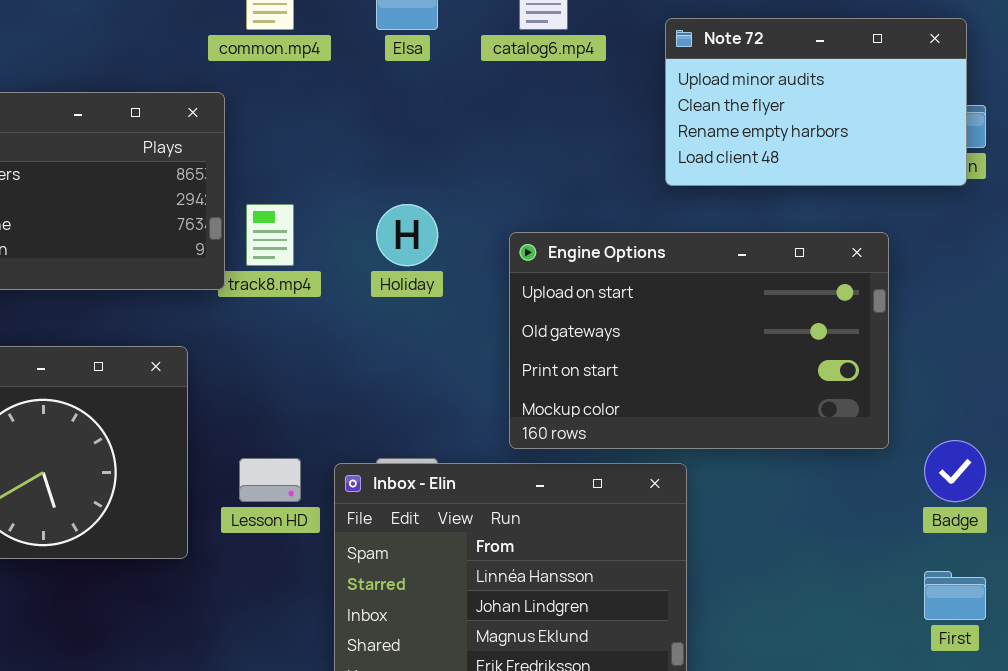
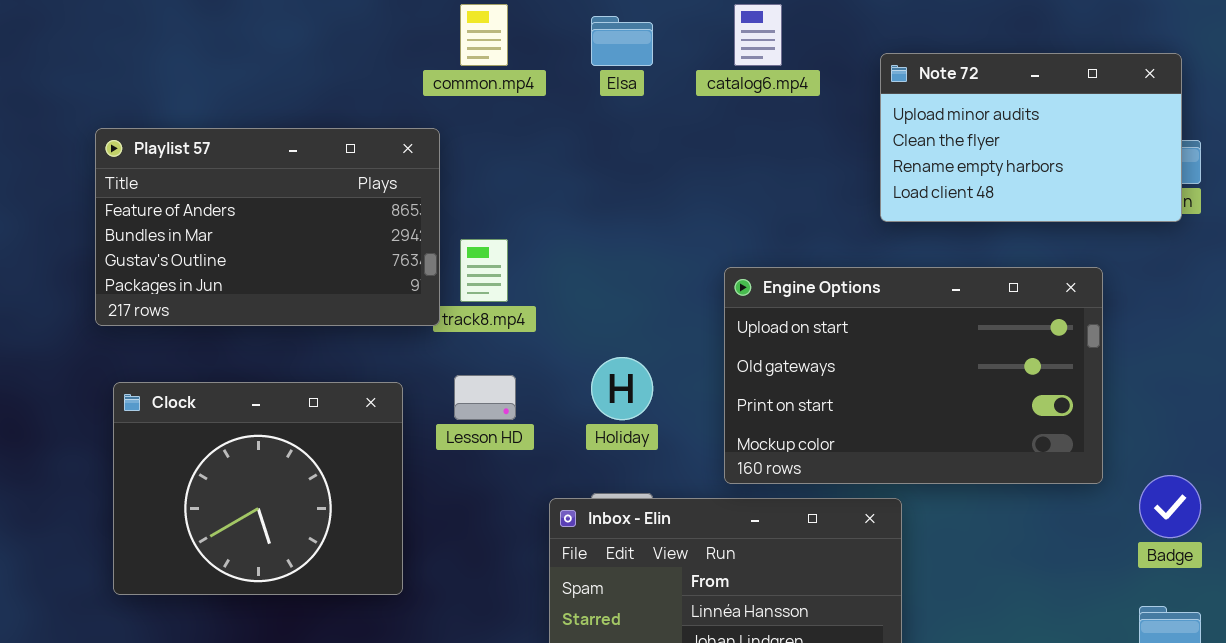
Holiday: [376,204,438,266] -> [591,357,653,420], moved
Lesson HD: [239,458,301,502] -> [454,375,516,420], moved

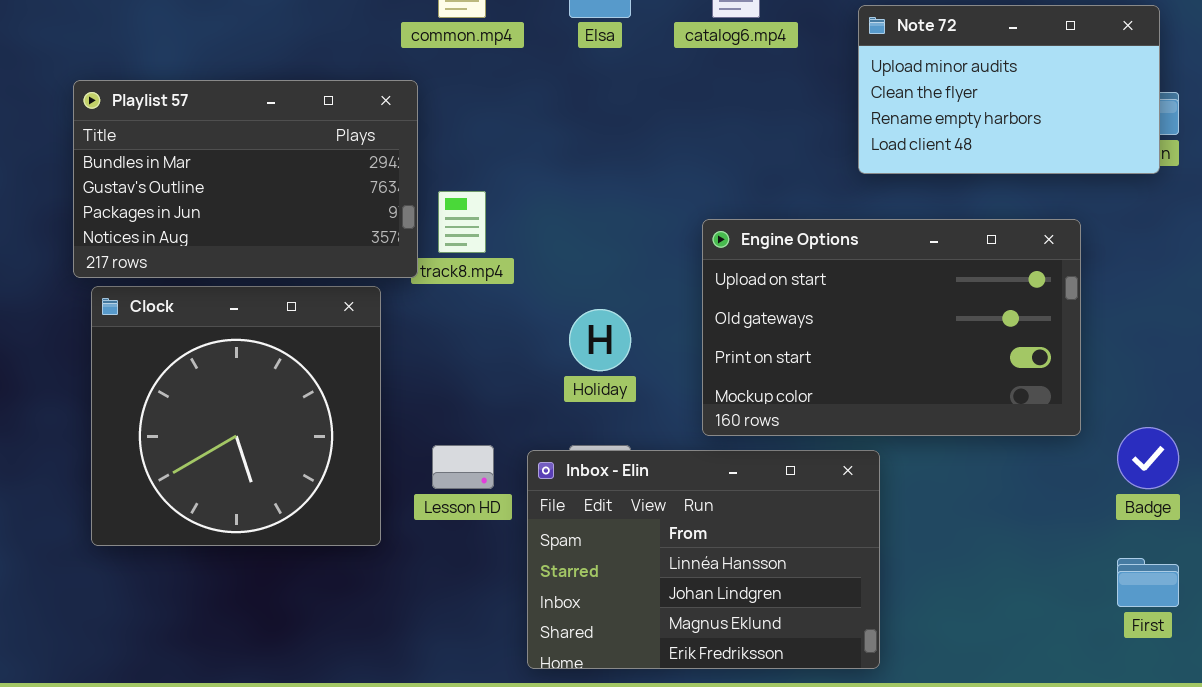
Playlist 57: [95,128,440,326] -> [73,80,418,278], scrolled down 1 row
Lesson HD: [454,375,516,420] -> [432,445,494,489], moved
Clock: [113,382,403,595] -> [91,286,381,546], resized

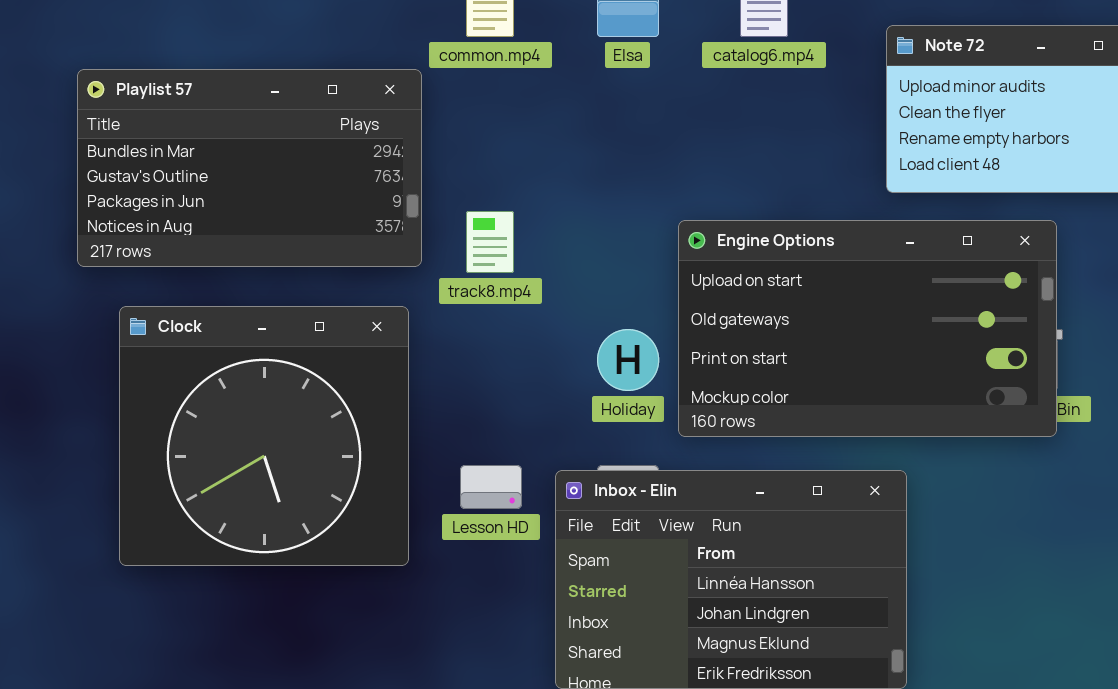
Playlist 57: [73,80,418,278] -> [77,69,422,267], moved
Engine Options: [702,219,1081,436] -> [678,220,1057,437], moved

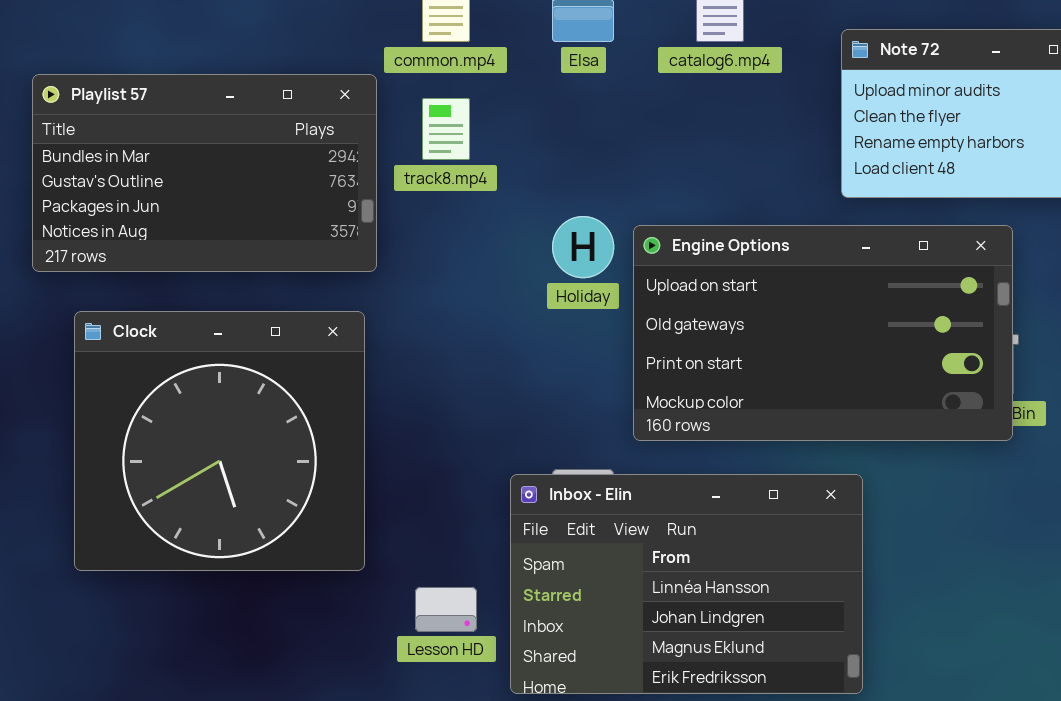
track8.mp4: [466,211,514,273] -> [422,98,470,160], moved
Holiday: [597,329,659,391] -> [552,216,614,278], moved
Lesson HD: [460,465,522,509] -> [415,587,477,632], moved

